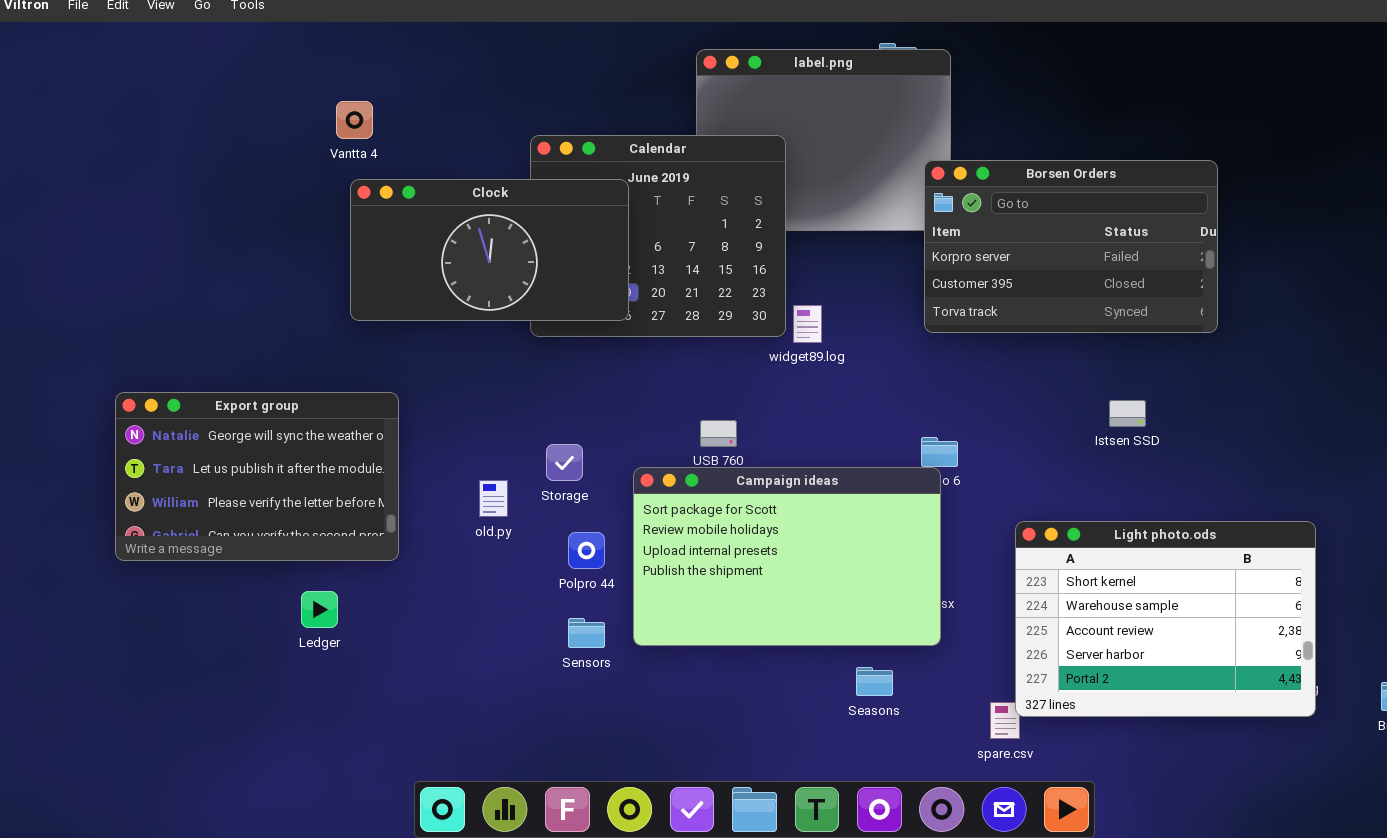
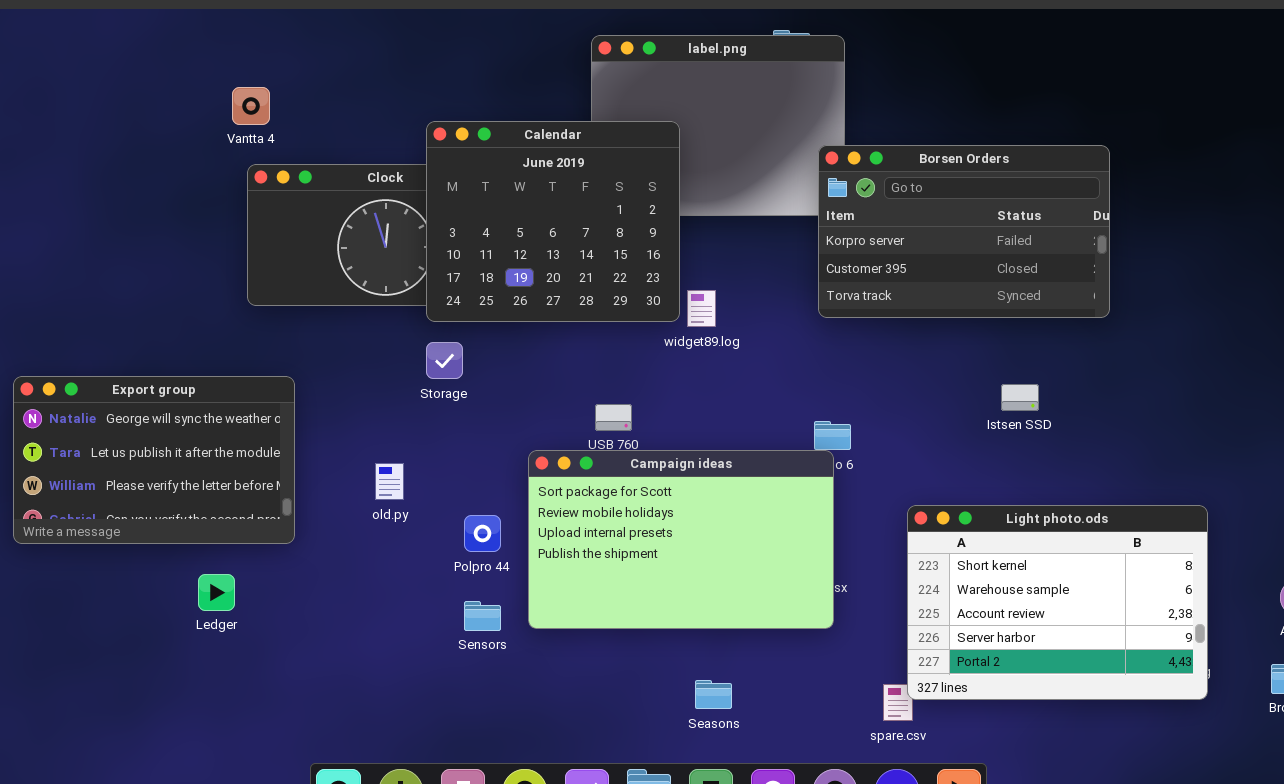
Calendar: [530,135,786,337] -> [426,121,680,322], raised
Storage: [546,444,583,481] -> [426,342,463,379], moved
Seasons: [856,667,893,696] -> [695,680,732,709], moved

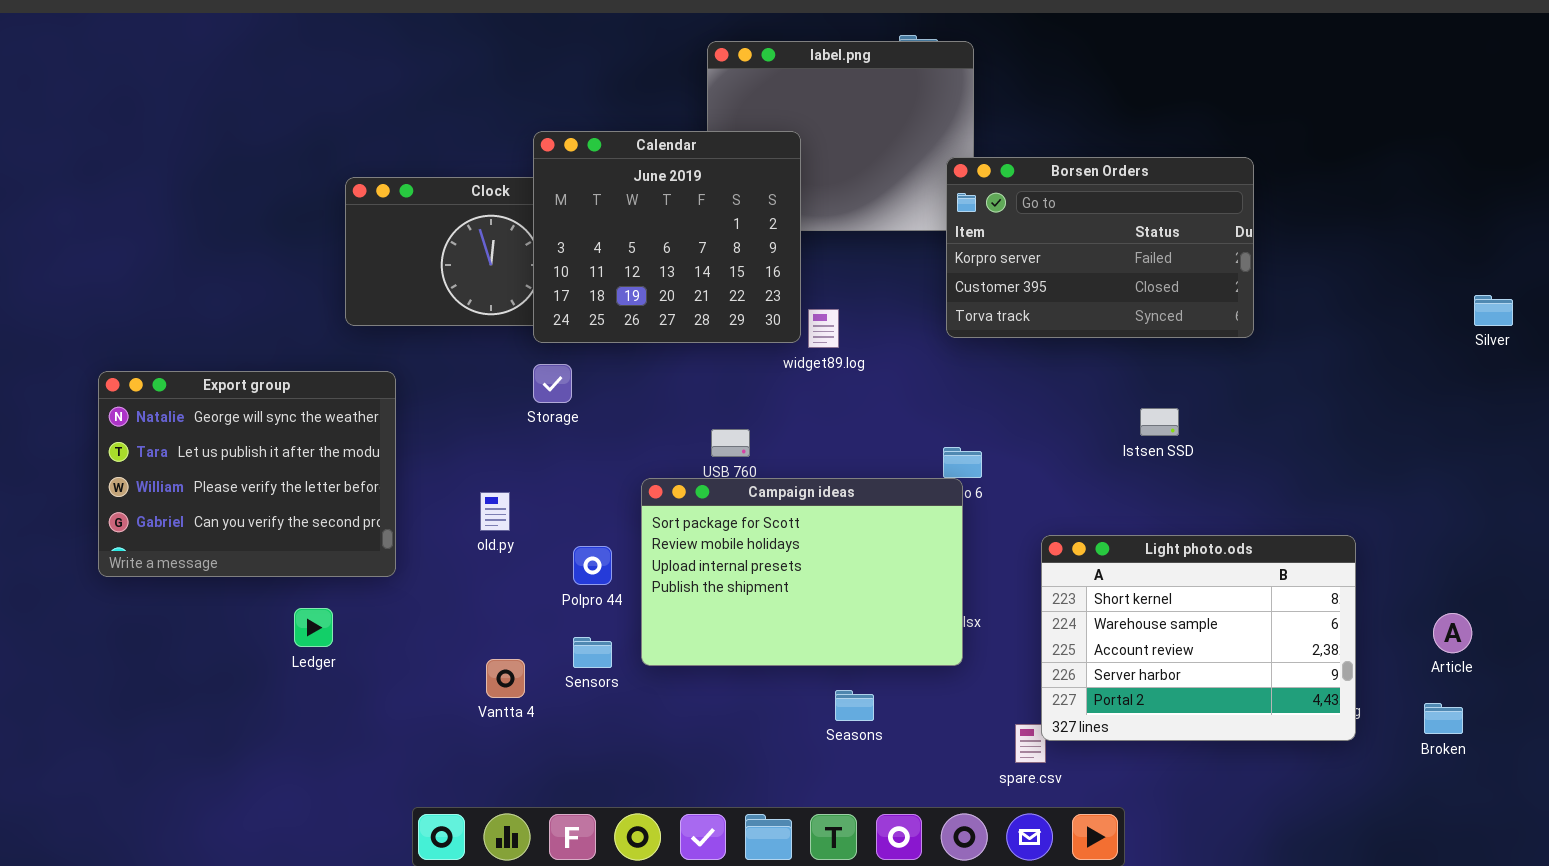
Vantta 4: [232,87,270,125] -> [486,659,525,698], moved
Export group: [13,376,295,544] -> [98,371,396,577], resized
Seasons: [695,680,732,709] -> [835,690,874,721], moved

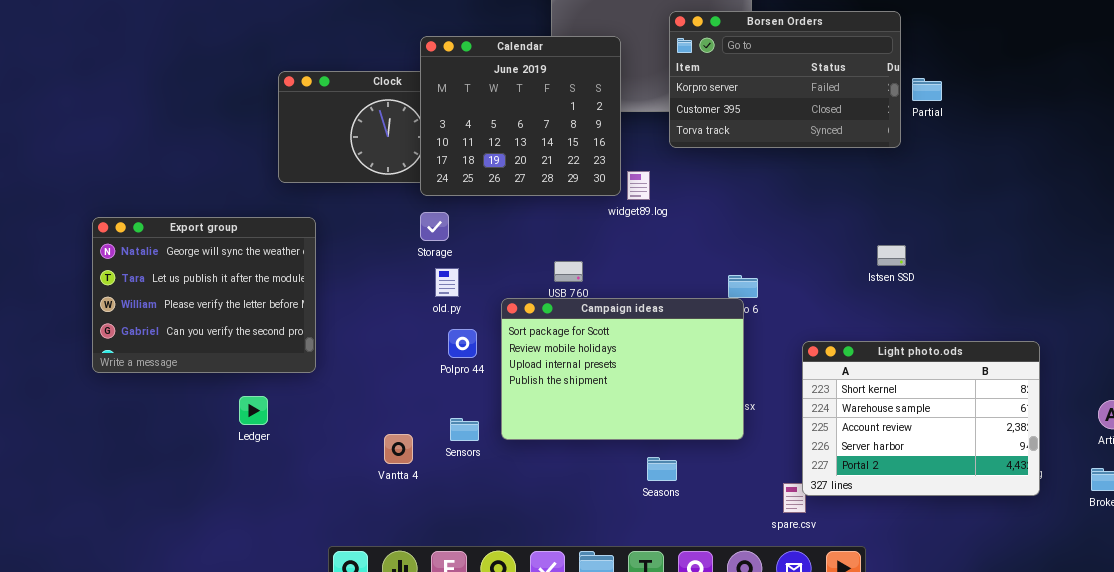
Borsen Orders: [946,157,1254,338] -> [669,11,901,148], moved
old.py: [480,492,510,531] -> [435,268,459,297], moved
Polpro 44: [573,546,612,585] -> [448,329,477,358], moved

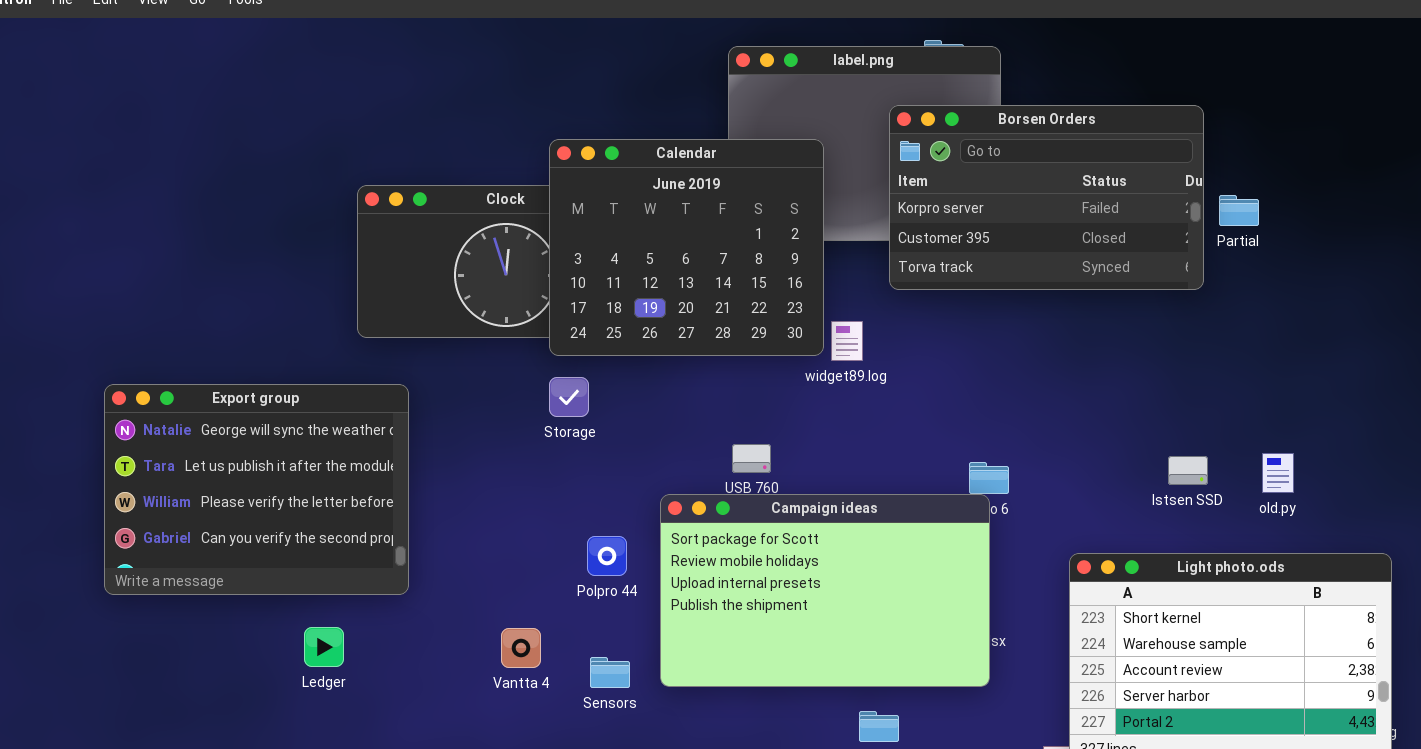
Istsen SSD: [877,245,906,266] -> [1168,456,1208,485], moved
old.py: [435,268,459,297] -> [1262,453,1294,493], moved
Vantta 4: [384,434,413,464] -> [501,628,541,668], moved

